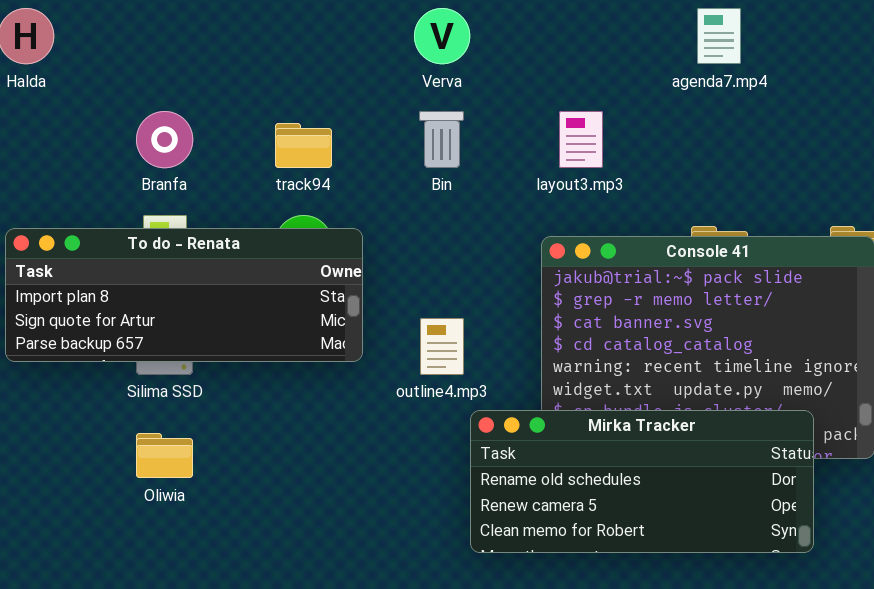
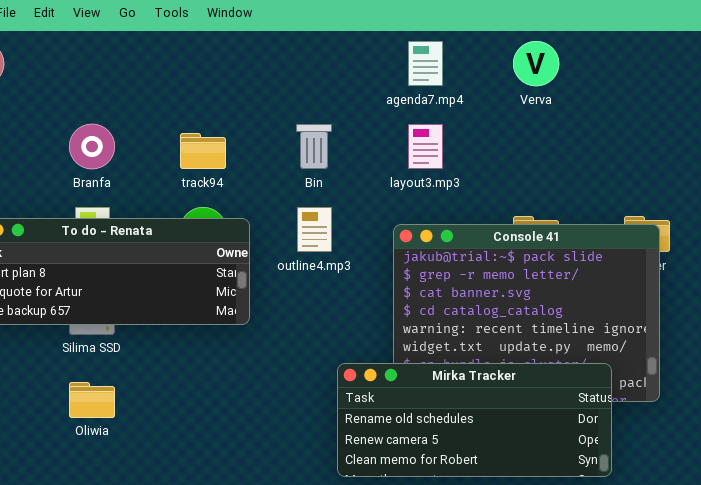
Verva: [414,8,470,64] -> [513,41,559,86], moved
agenda7.mp4: [697,8,741,64] -> [408,41,443,86], moved
outline4.mp3: [420,318,464,375] -> [297,207,332,252], moved

